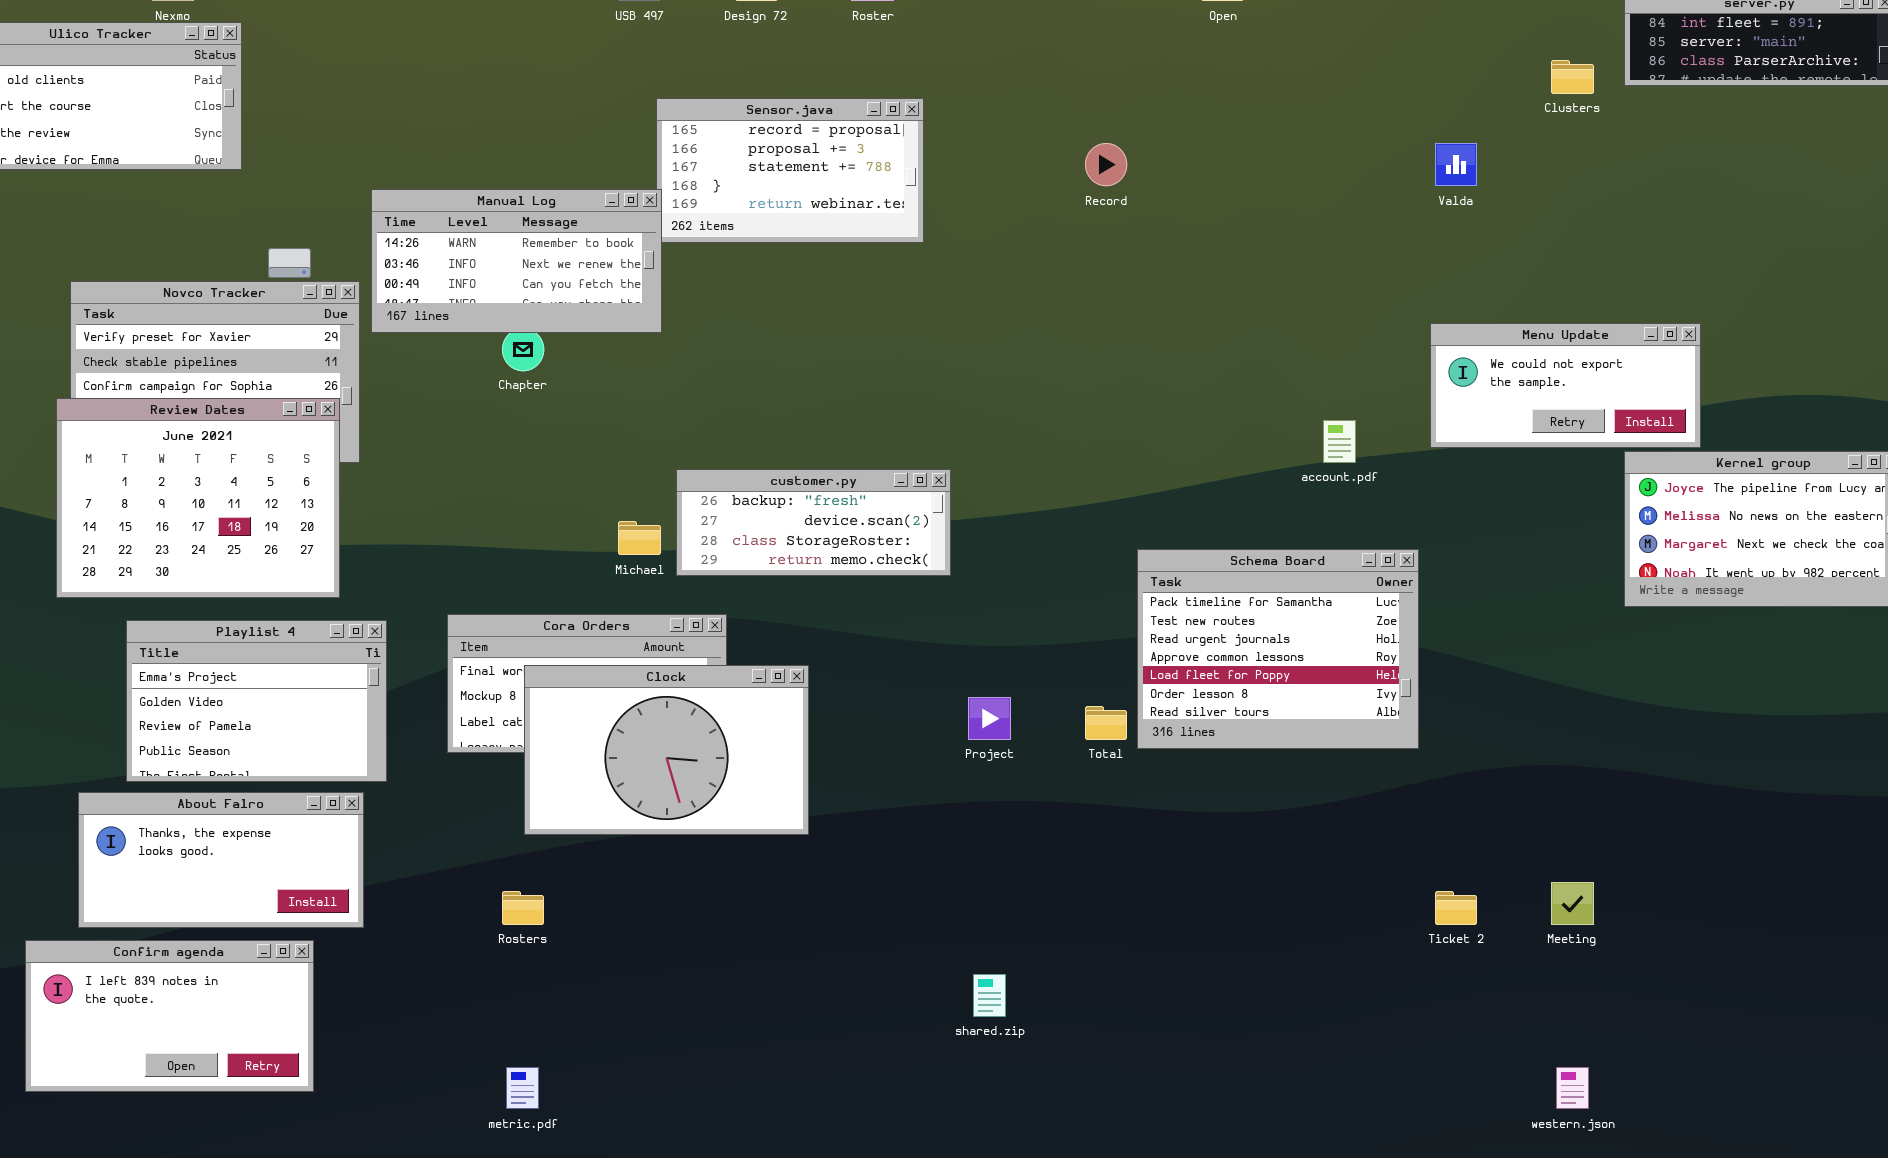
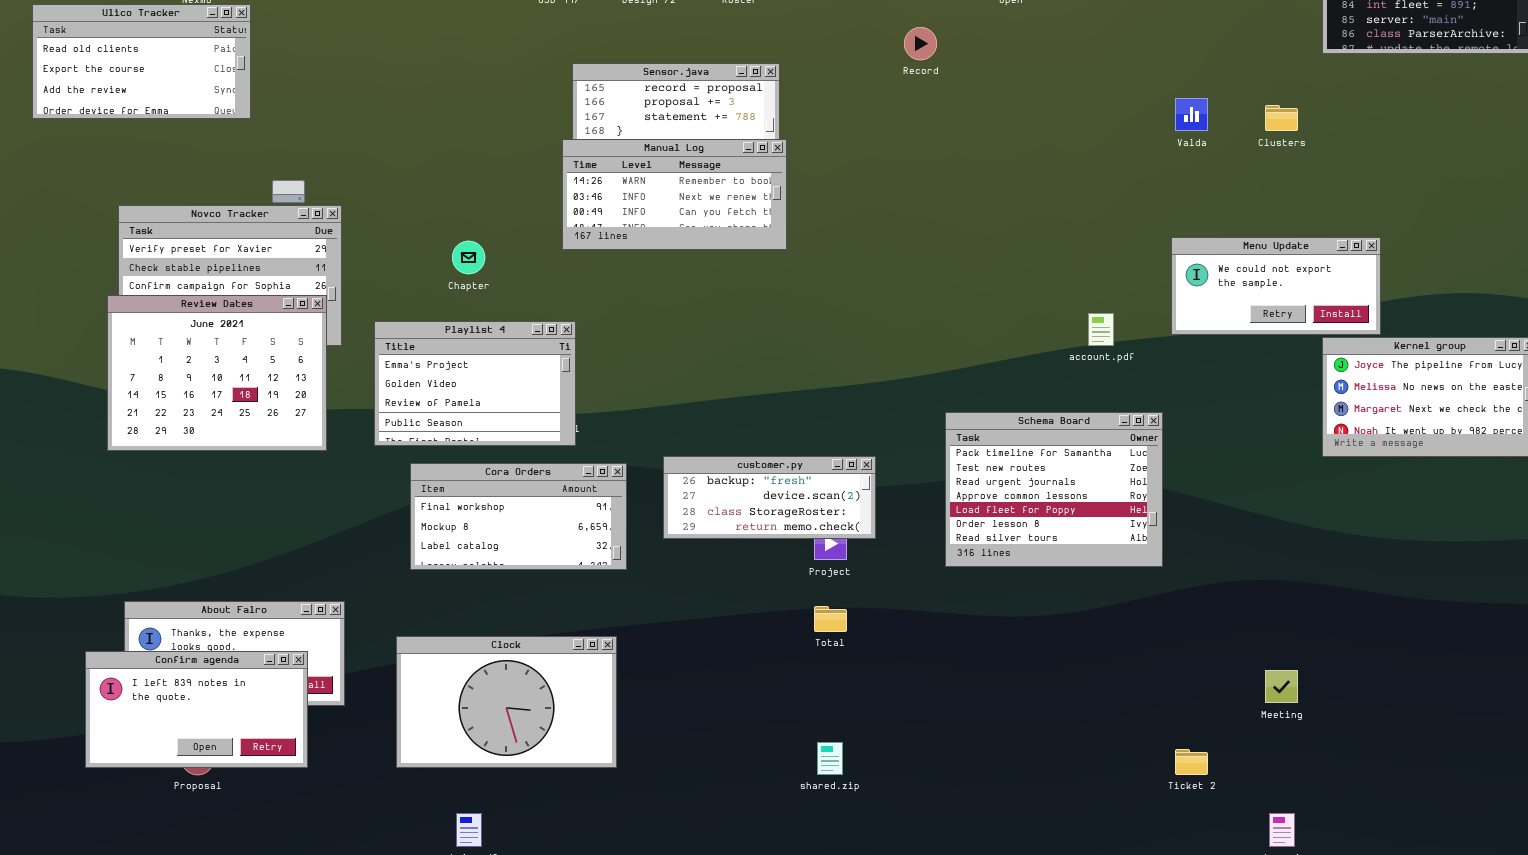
Clusters: [1551,60,1594,94] -> [1265,105,1298,131], moved
Record: [1085,143,1127,186] -> [904,27,937,60], moved
Manual Log: [371,189,662,333] -> [562,139,787,250], moved
customer.py: [676,469,951,576] -> [663,456,876,539], moved
Playlist 4: [126,620,387,782] -> [374,321,576,446], moved
Clock: [524,665,809,835] -> [396,636,617,768], moved
Total: [1085,706,1127,740] -> [814,606,847,632], moved
Ticket 2: [1435,891,1477,925] -> [1175,749,1208,775], moved
Confirm agenda: [25,940,314,1092] -> [85,651,308,768], moved

